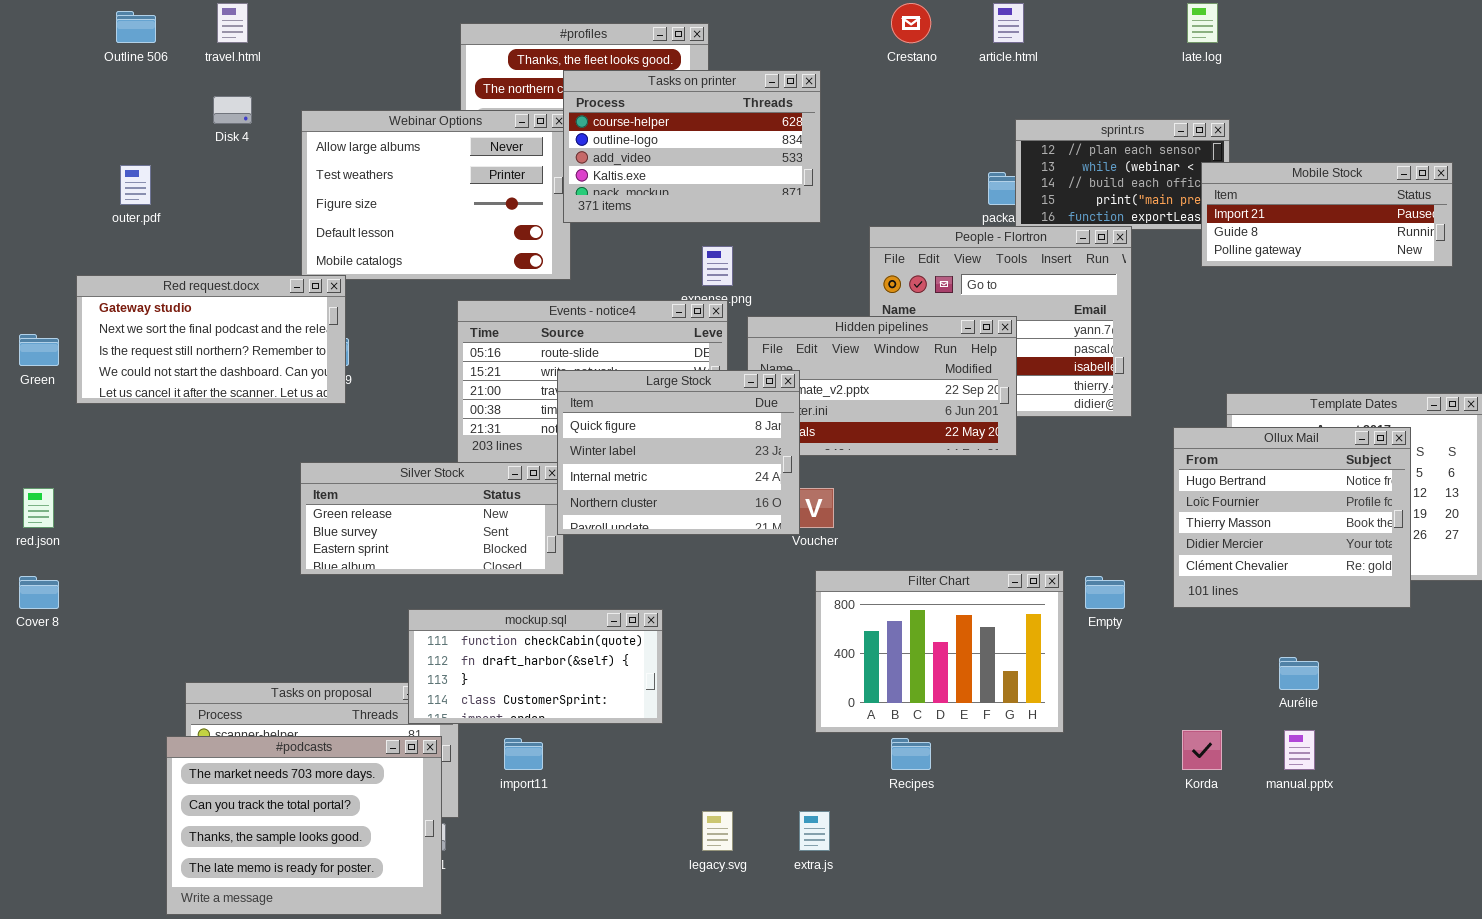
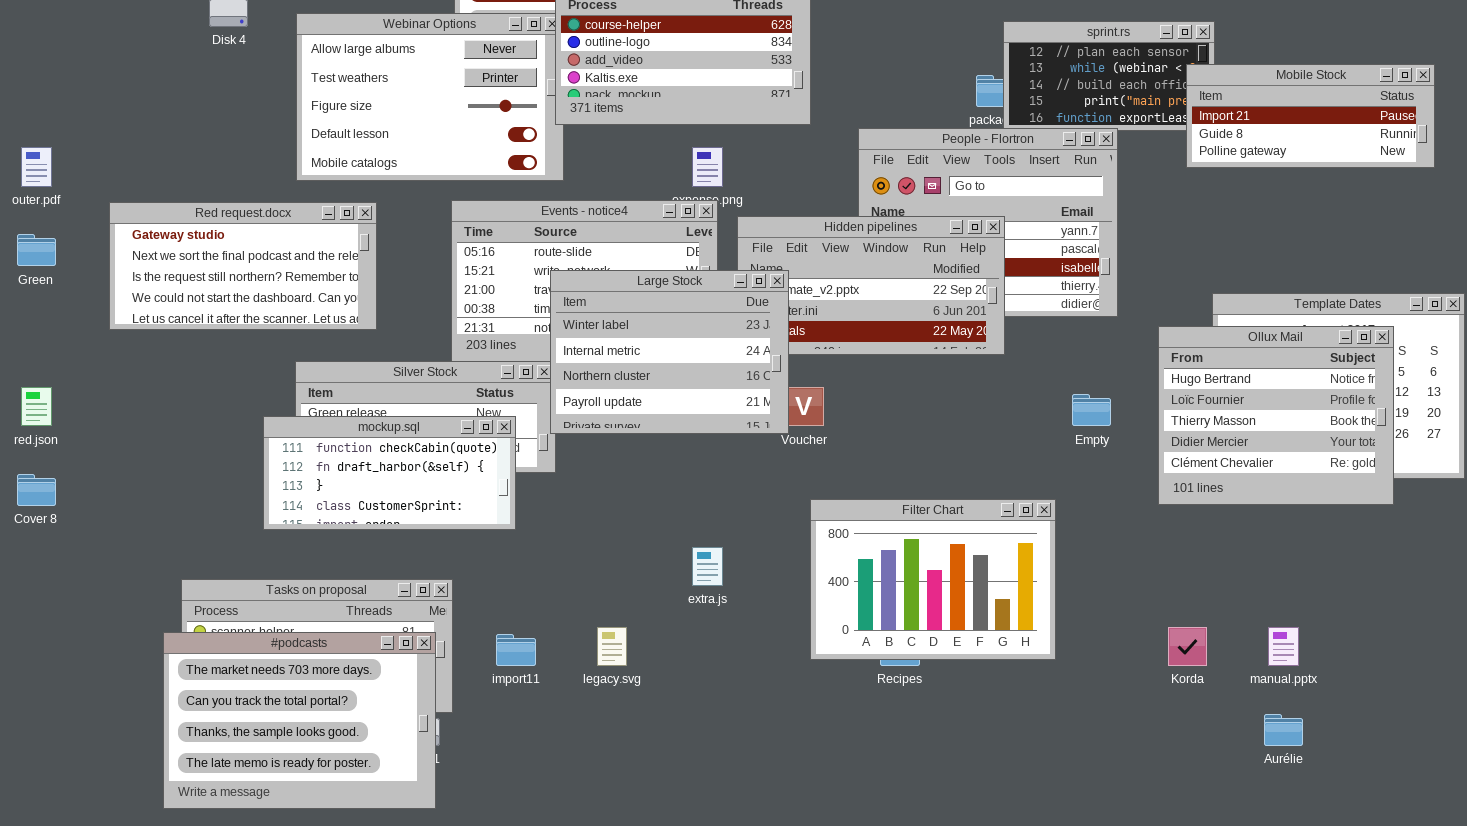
outer.pdf: [120,165,151,205] -> [21,147,52,187], moved
Red request.docx: [76,275,346,404] -> [109,202,377,330], moved
Large Stock: [557,370,800,535] -> [550,270,789,434], scrolled down 1 row
Filter Chart: [815,570,1064,733] -> [810,499,1056,660], moved
Empty: [1085,576,1125,609] -> [1072,394,1111,426], moved
mockup.sql: [408,609,663,724] -> [263,416,516,530], moved
Aurélie: [1279,657,1319,690] -> [1264,714,1303,746], moved
legacy.svg: [702,811,733,851] -> [597,627,627,666], moved
extra.js: [799,811,830,851] -> [692,547,723,586], moved

